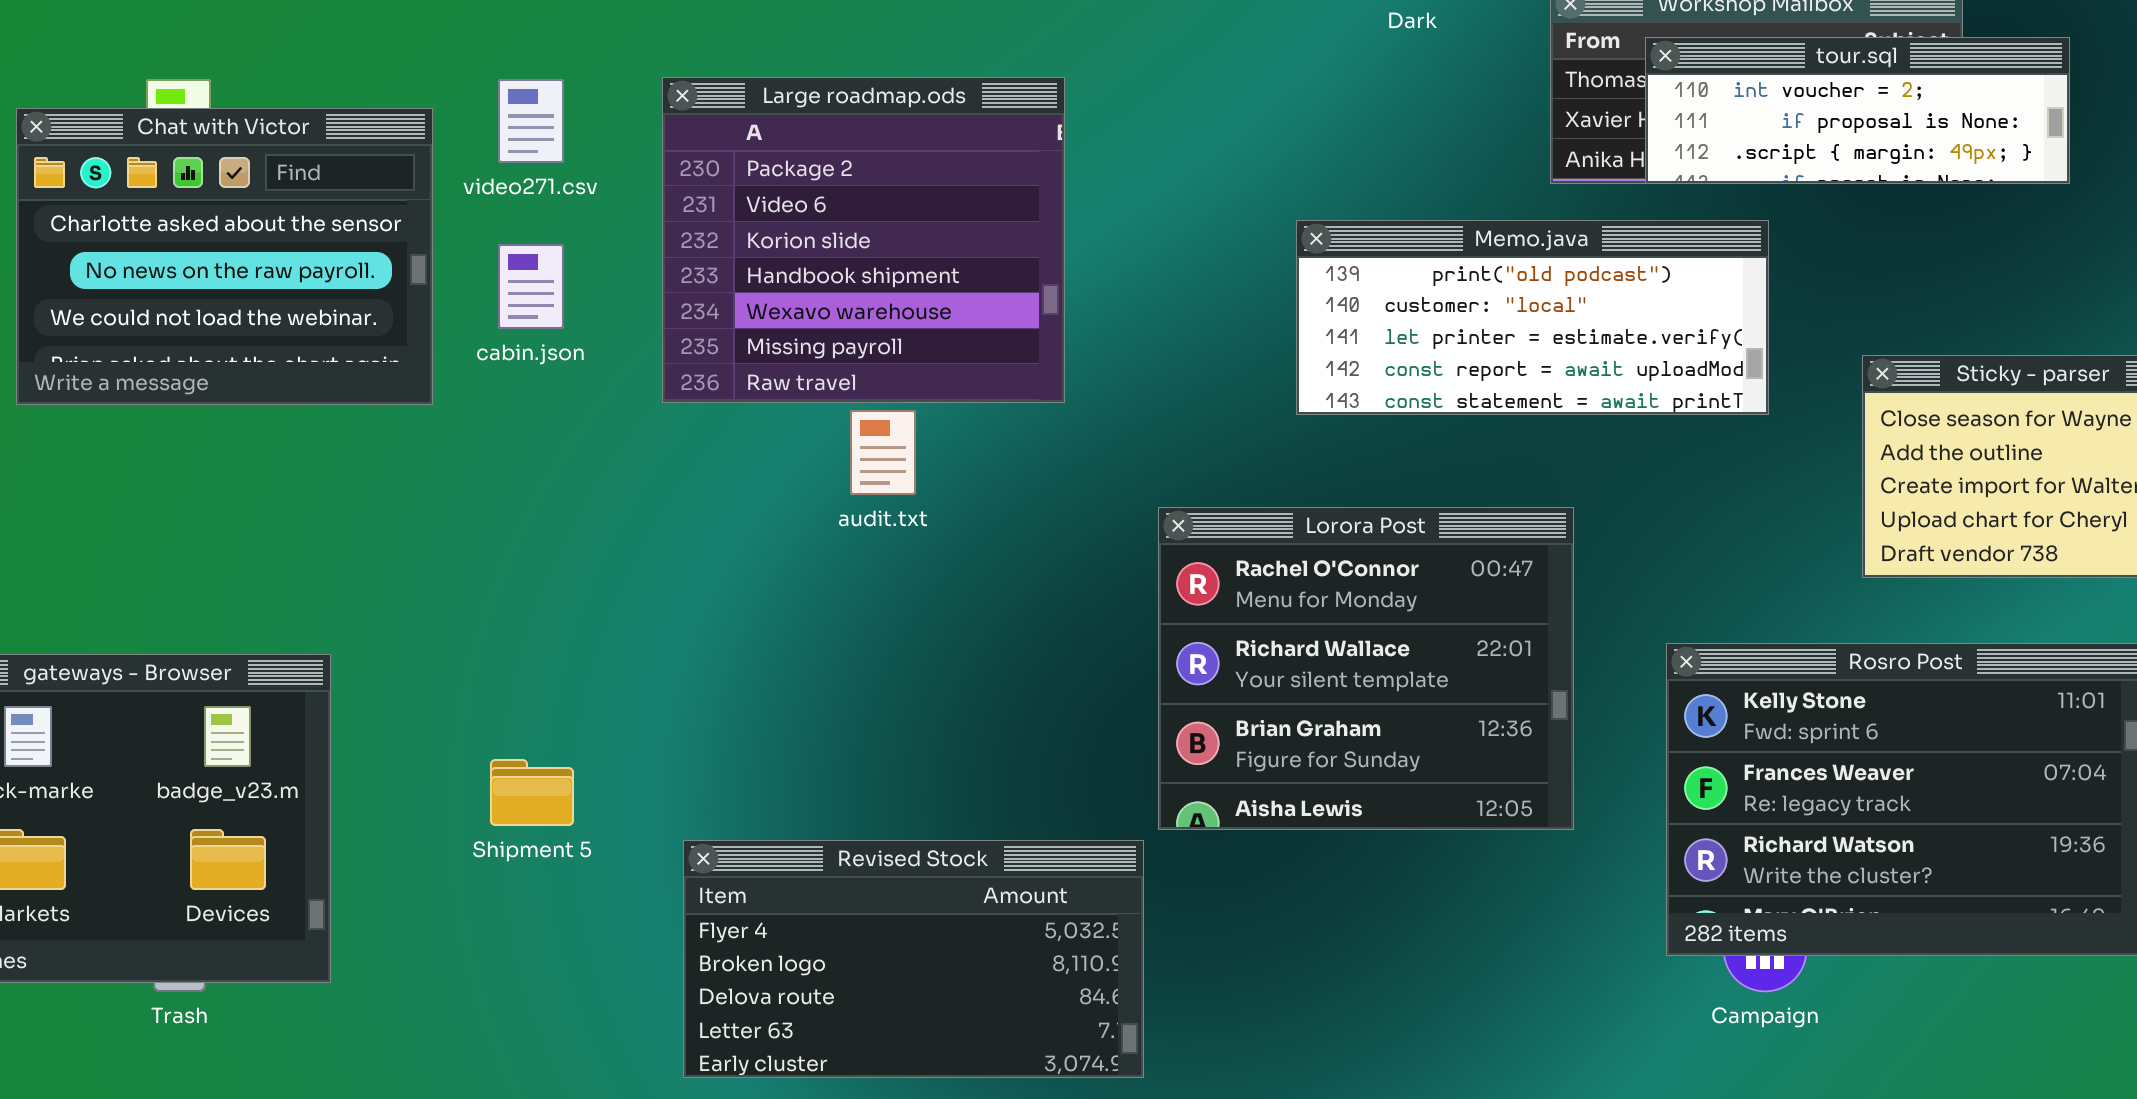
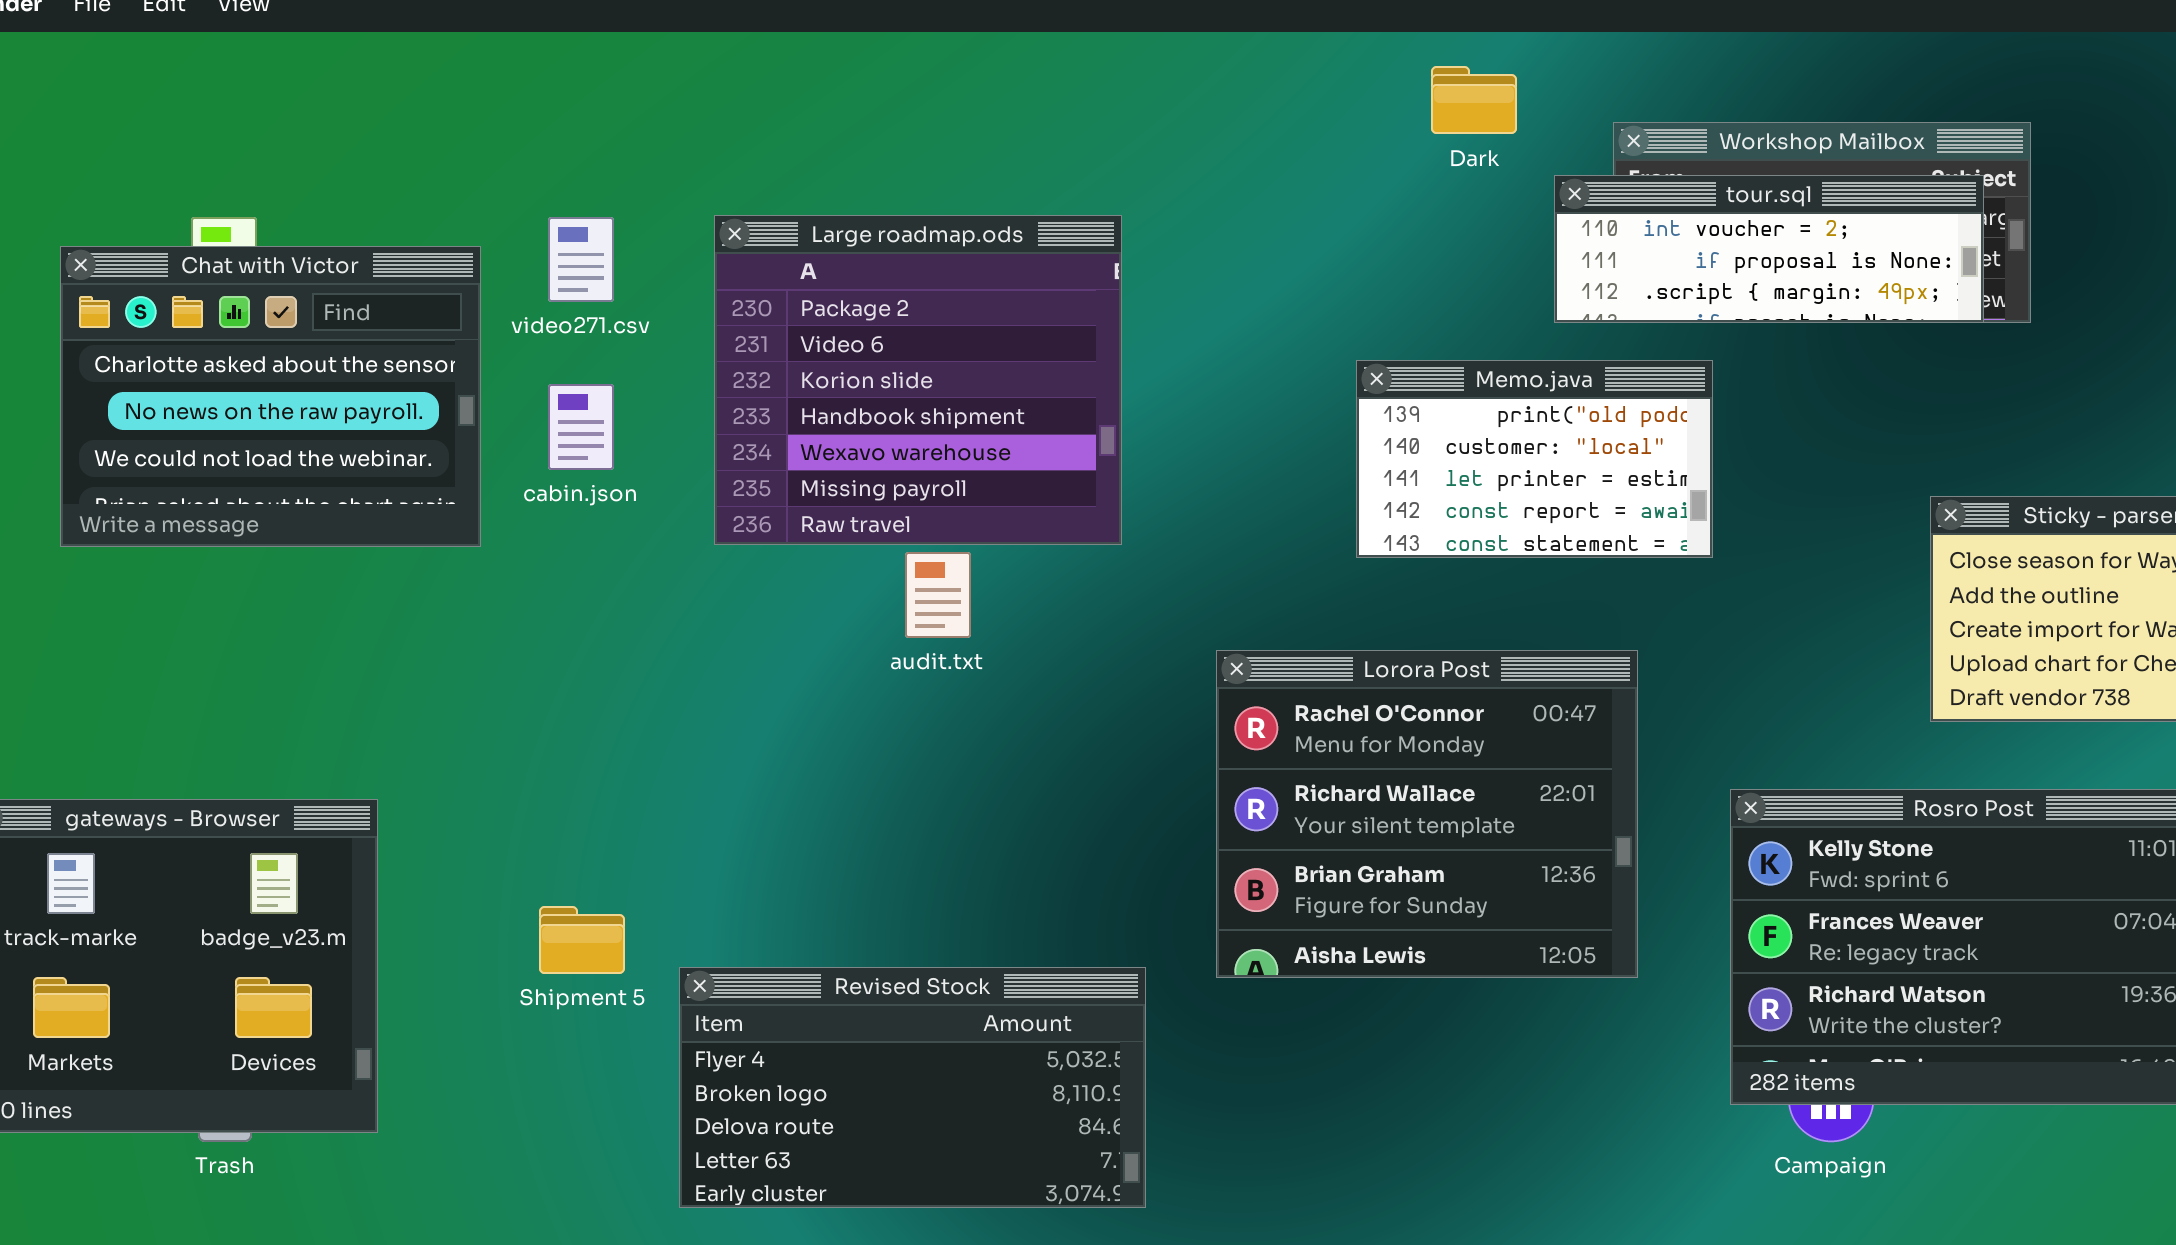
tour.sql: [1645,37,2070,184] -> [1554,175,1984,323], moved
Memo.java: [1296,220,1769,415] -> [1356,360,1713,558], resized
Revised Stock: [683,840,1144,1078] -> [679,967,1146,1208], moved

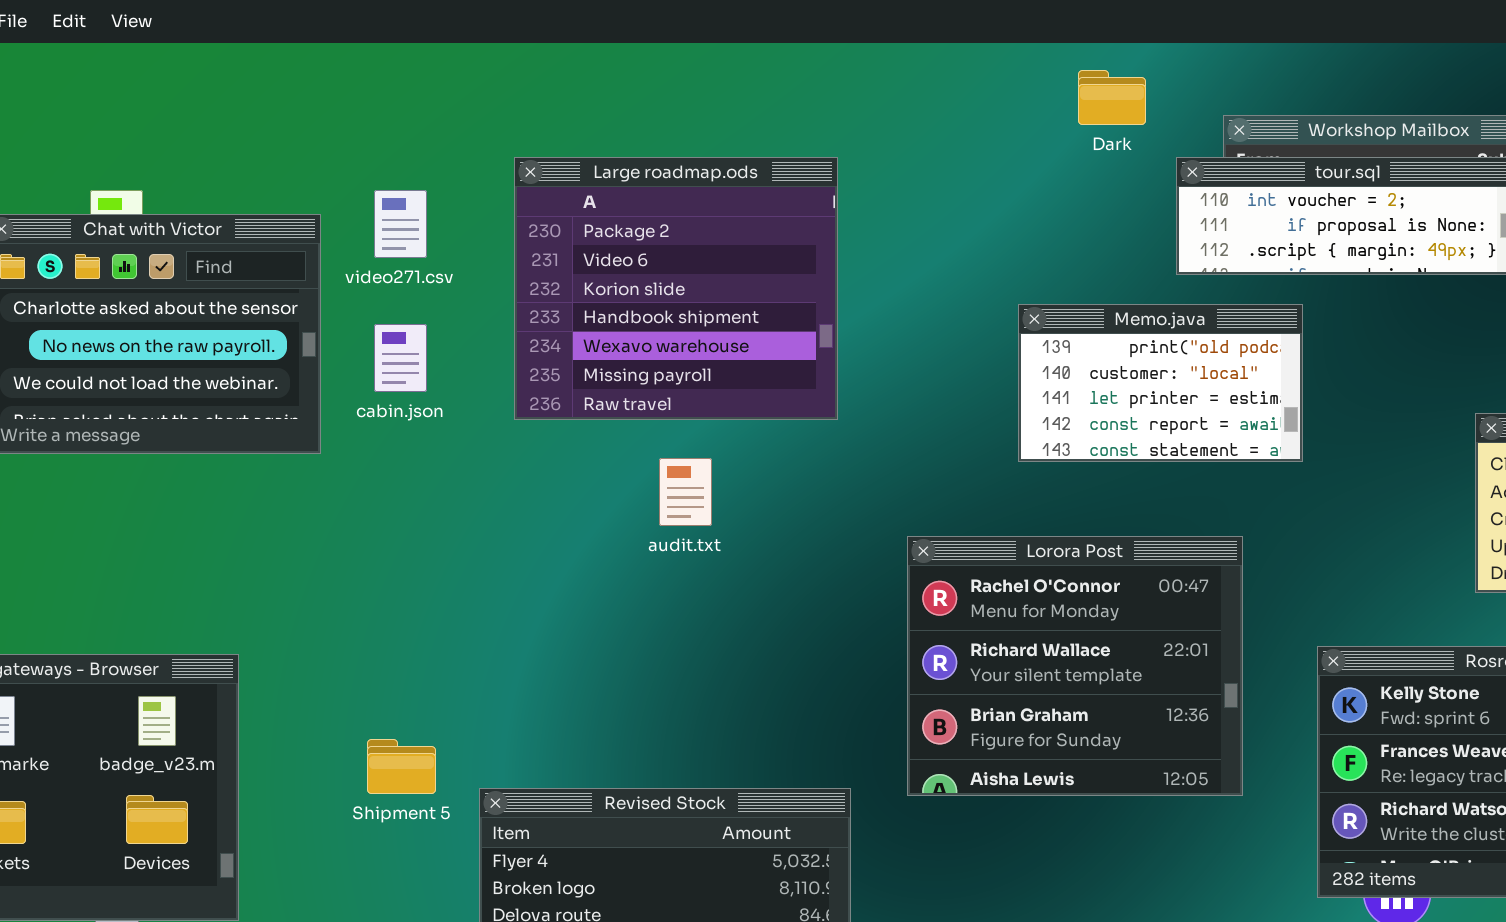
Large roadmap.ods: [714,215,1122,545] -> [514,157,838,420], moved

